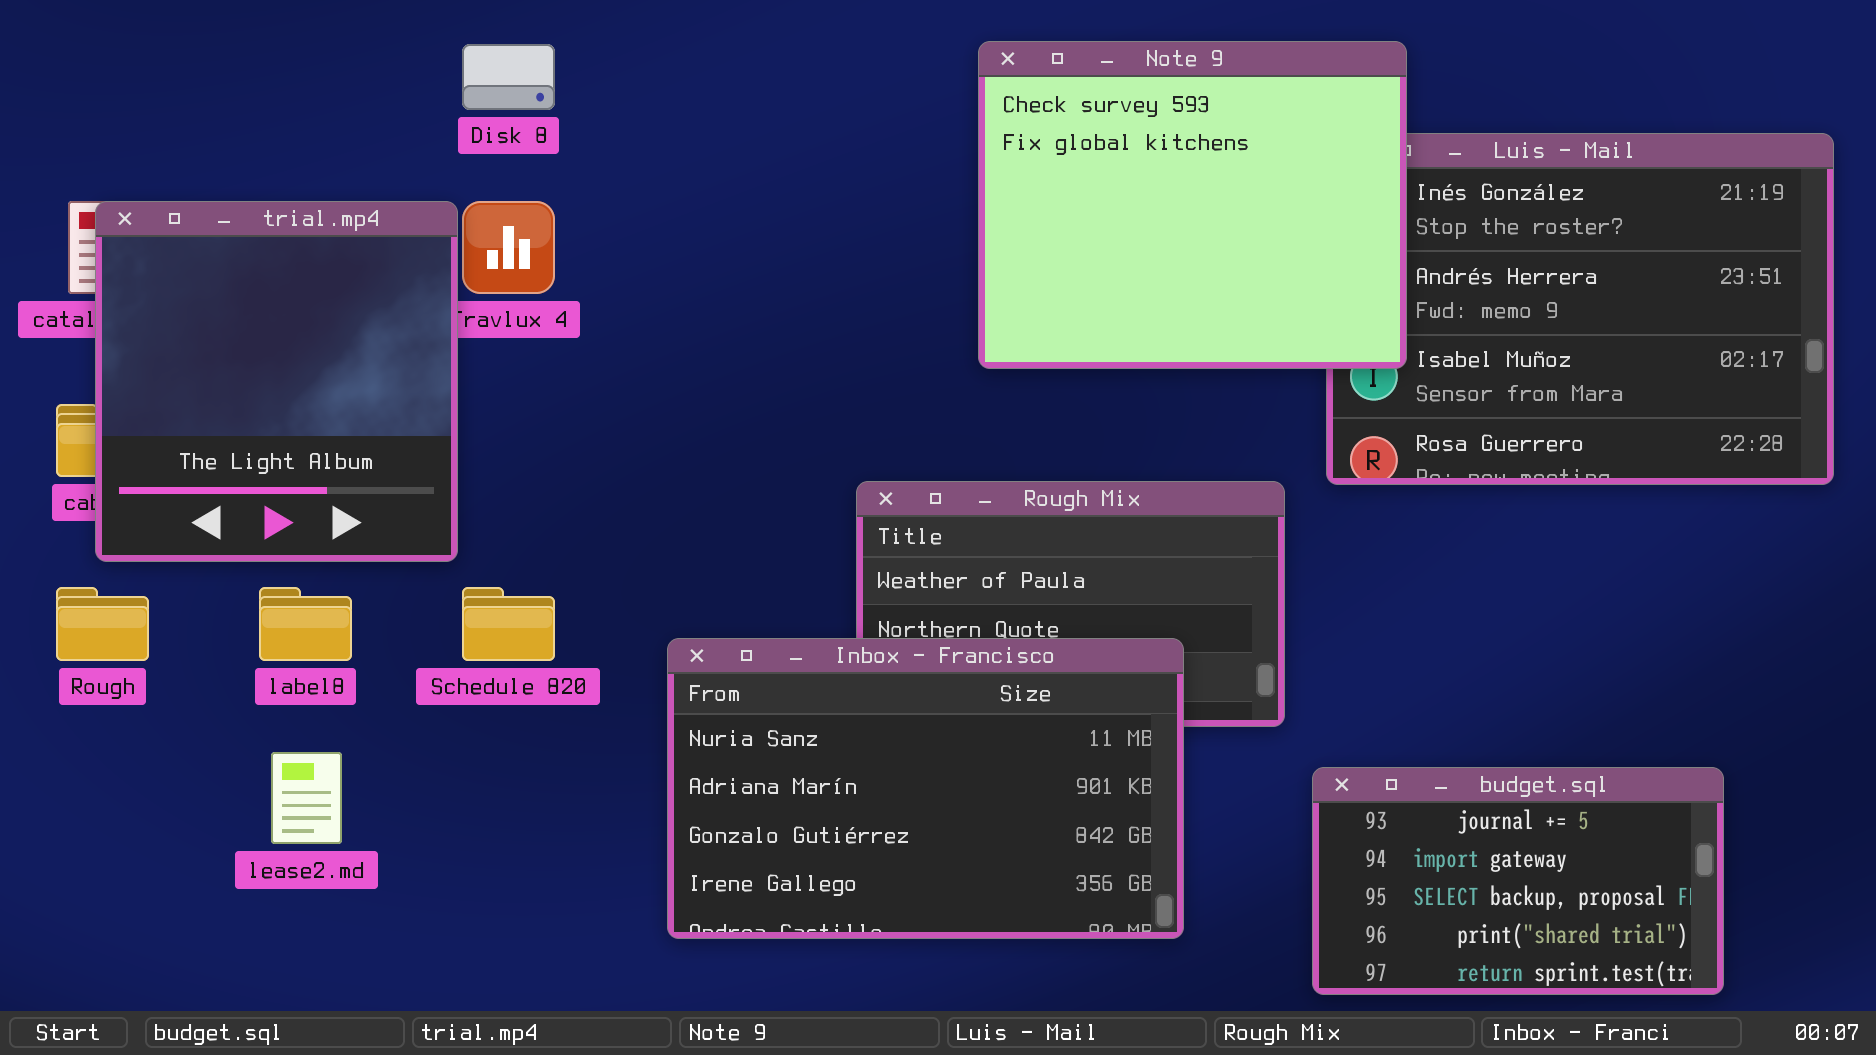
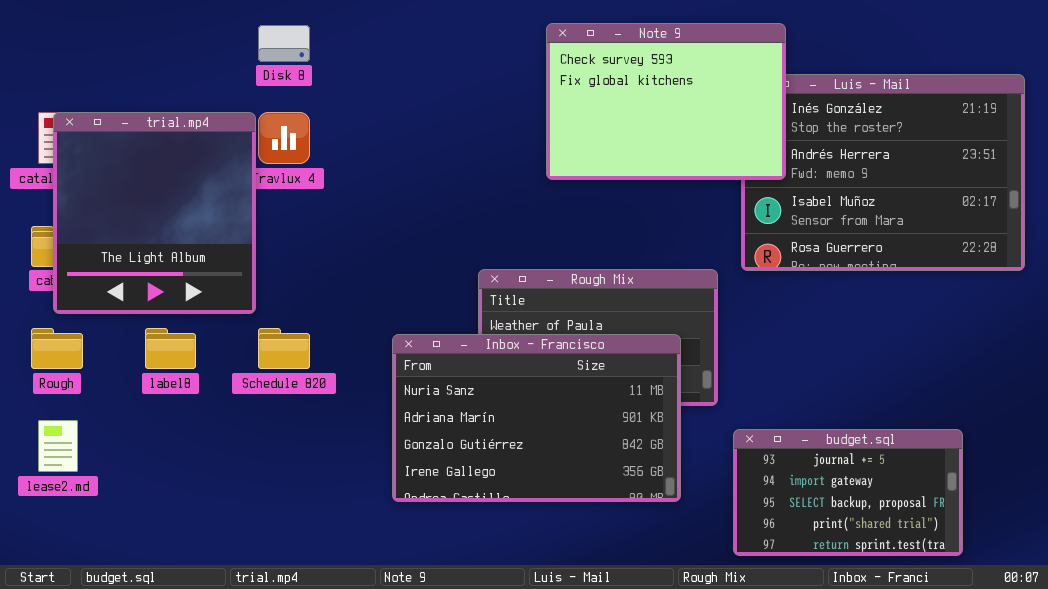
Note 9: [978,41,1407,369] -> [546,23,786,180], resized
Inbox - Francisco: [667,638,1184,939] -> [392,334,681,502], moved
lease2.md: [271,752,342,844] -> [38,420,78,472], moved

